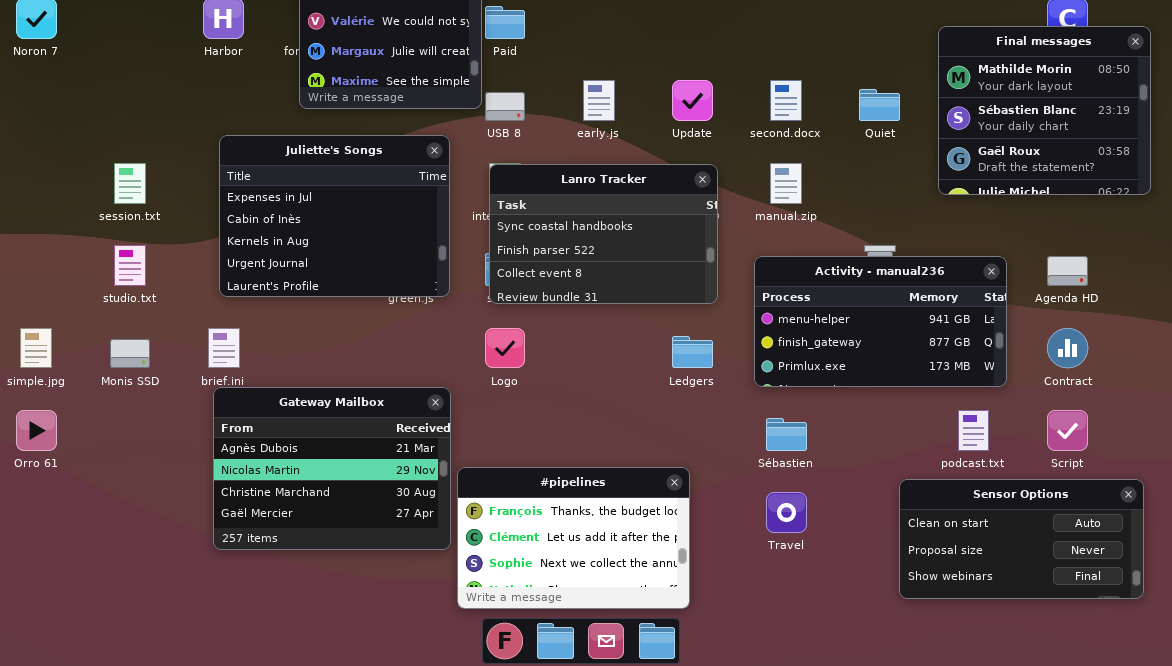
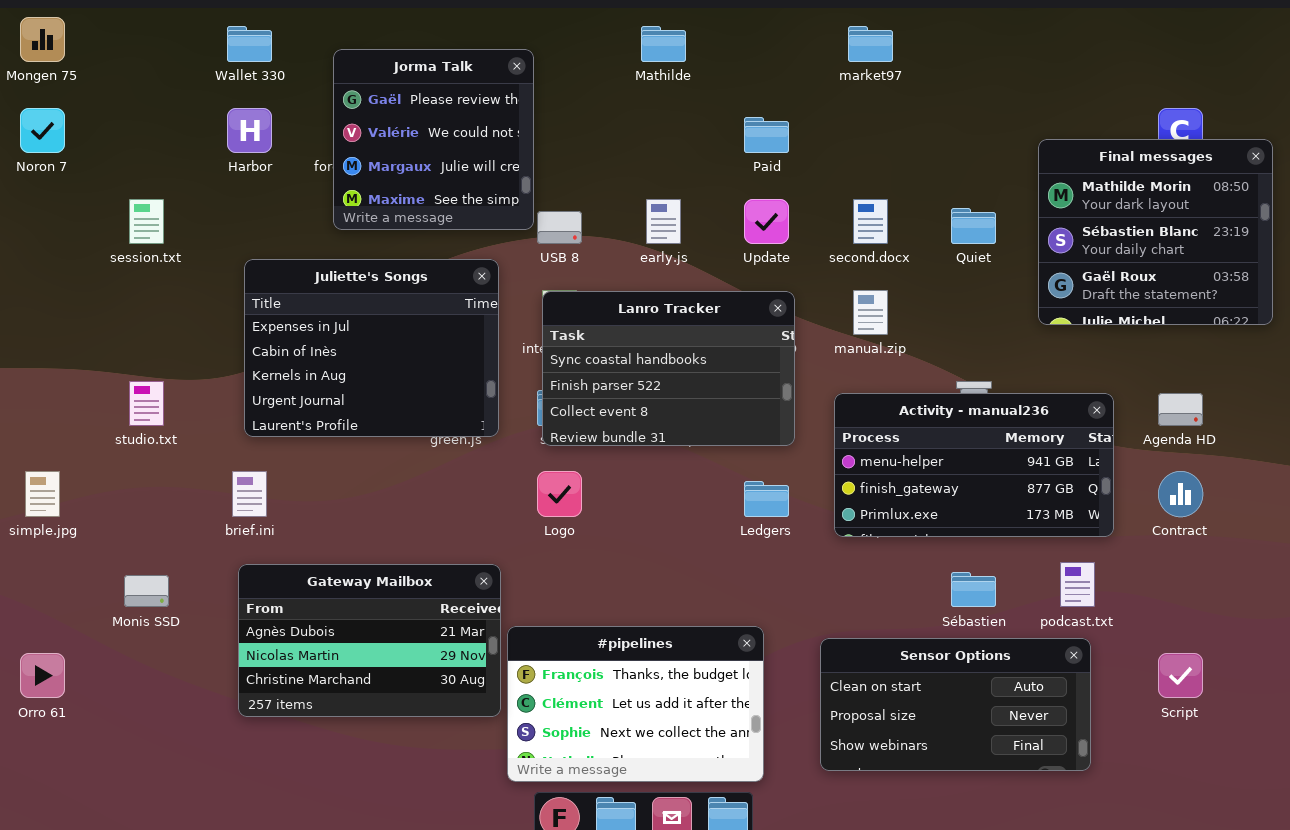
Paid: [485,6,525,39] -> [744,117,789,153], moved
session.txt: [114,163,146,204] -> [129,199,164,244], moved
Monis SSD: [110,339,150,368] -> [124,575,169,607], moved
Gateway Mailbox: [213,387,451,550] -> [238,564,501,717], resized
Orro 61: [16,410,57,451] -> [20,653,65,698], moved
Script: [1047,410,1088,451] -> [1158,653,1203,698], moved
Sébastien: [766,418,807,451] -> [951,572,996,607], moved
Sensor Options: [899,479,1144,599] -> [820,638,1091,771], moved

